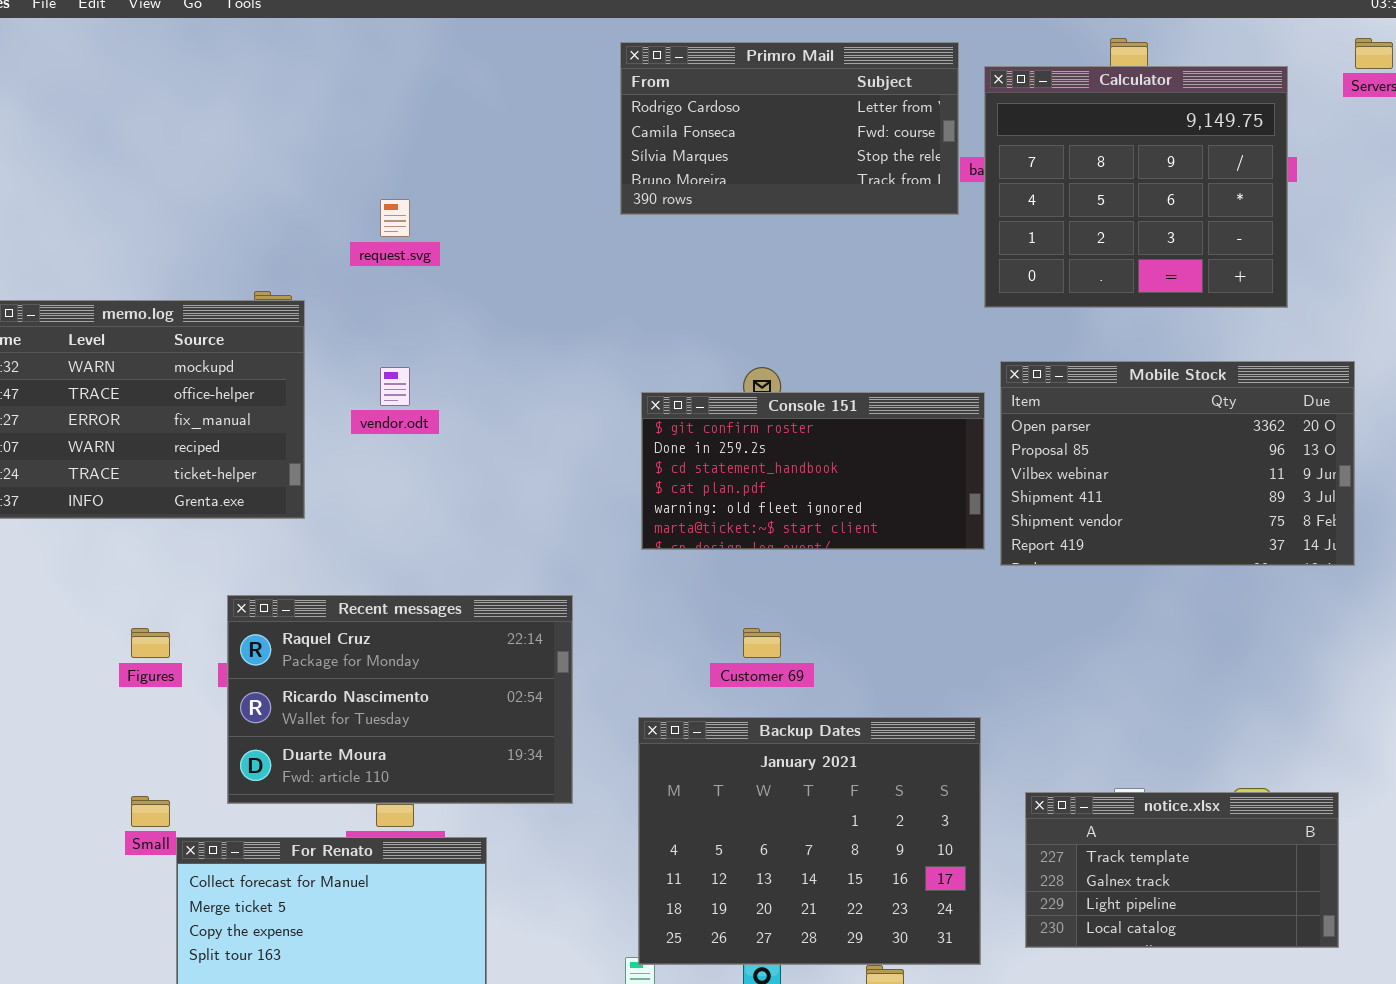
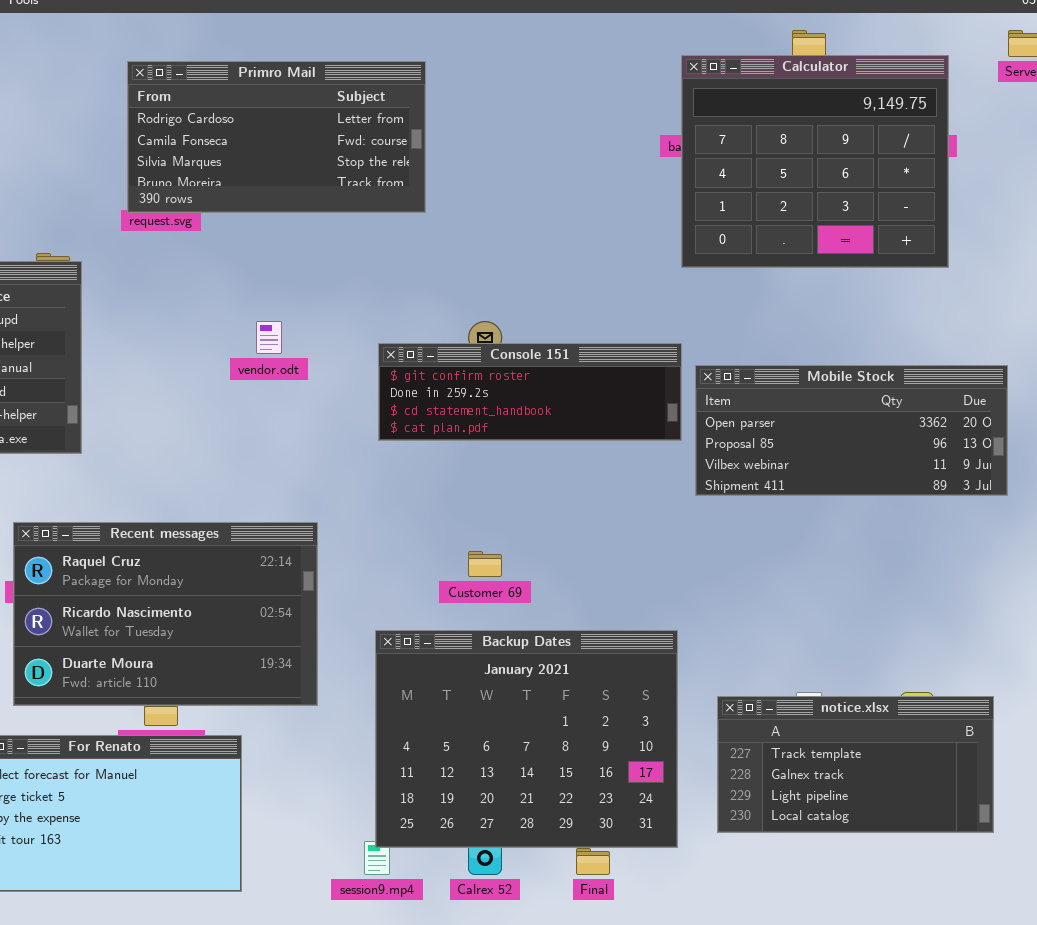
Primro Mail: [620,42,959,215] -> [127,61,426,213], moved
Mobile Stock: [1000,361,1355,566] -> [695,365,1008,496], resized
vendor.odt: [380,367,410,406] -> [256,321,282,354], moved
Console 151: [641,392,985,550] -> [378,343,682,441], resized

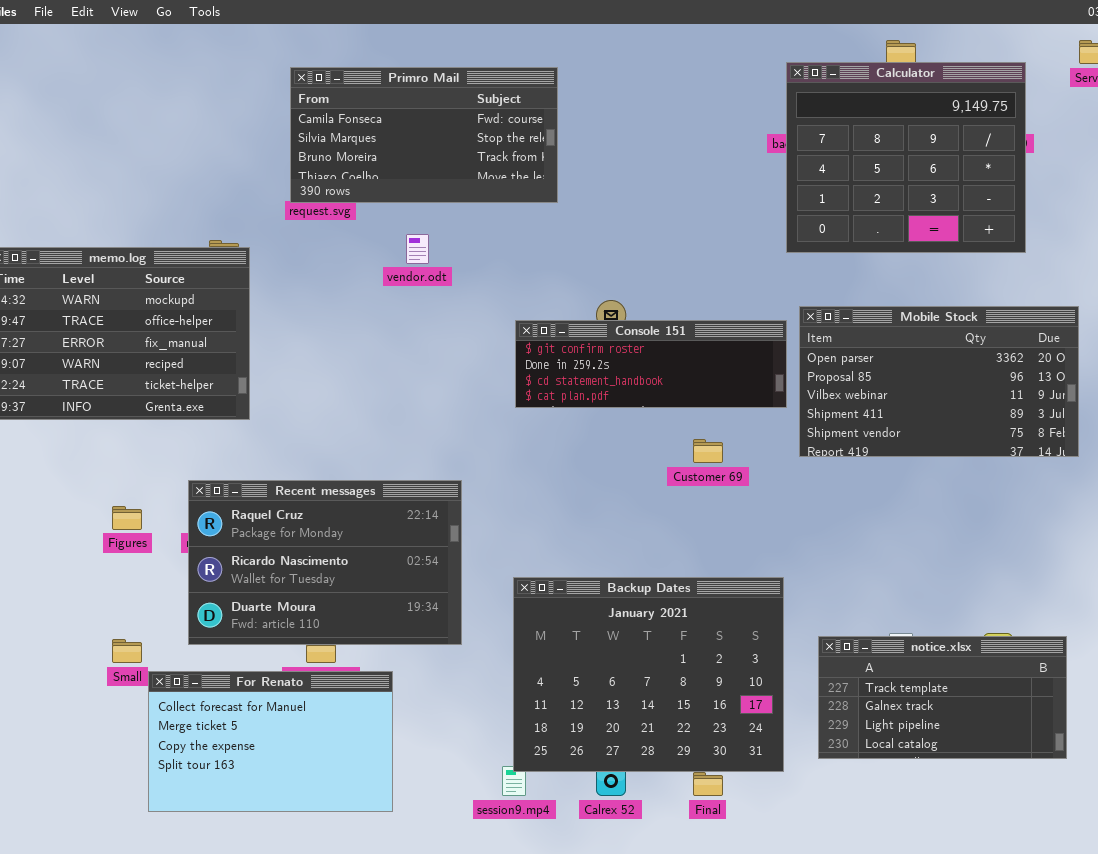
Primro Mail: [127,61,426,213] -> [290,67,558,203], scrolled down 1 row
vendor.odt: [256,321,282,354] -> [406,234,429,264], moved
Mobile Stock: [695,365,1008,496] -> [799,306,1079,457], resized
Customer 69: [468,551,502,577] -> [693,439,723,463], moved

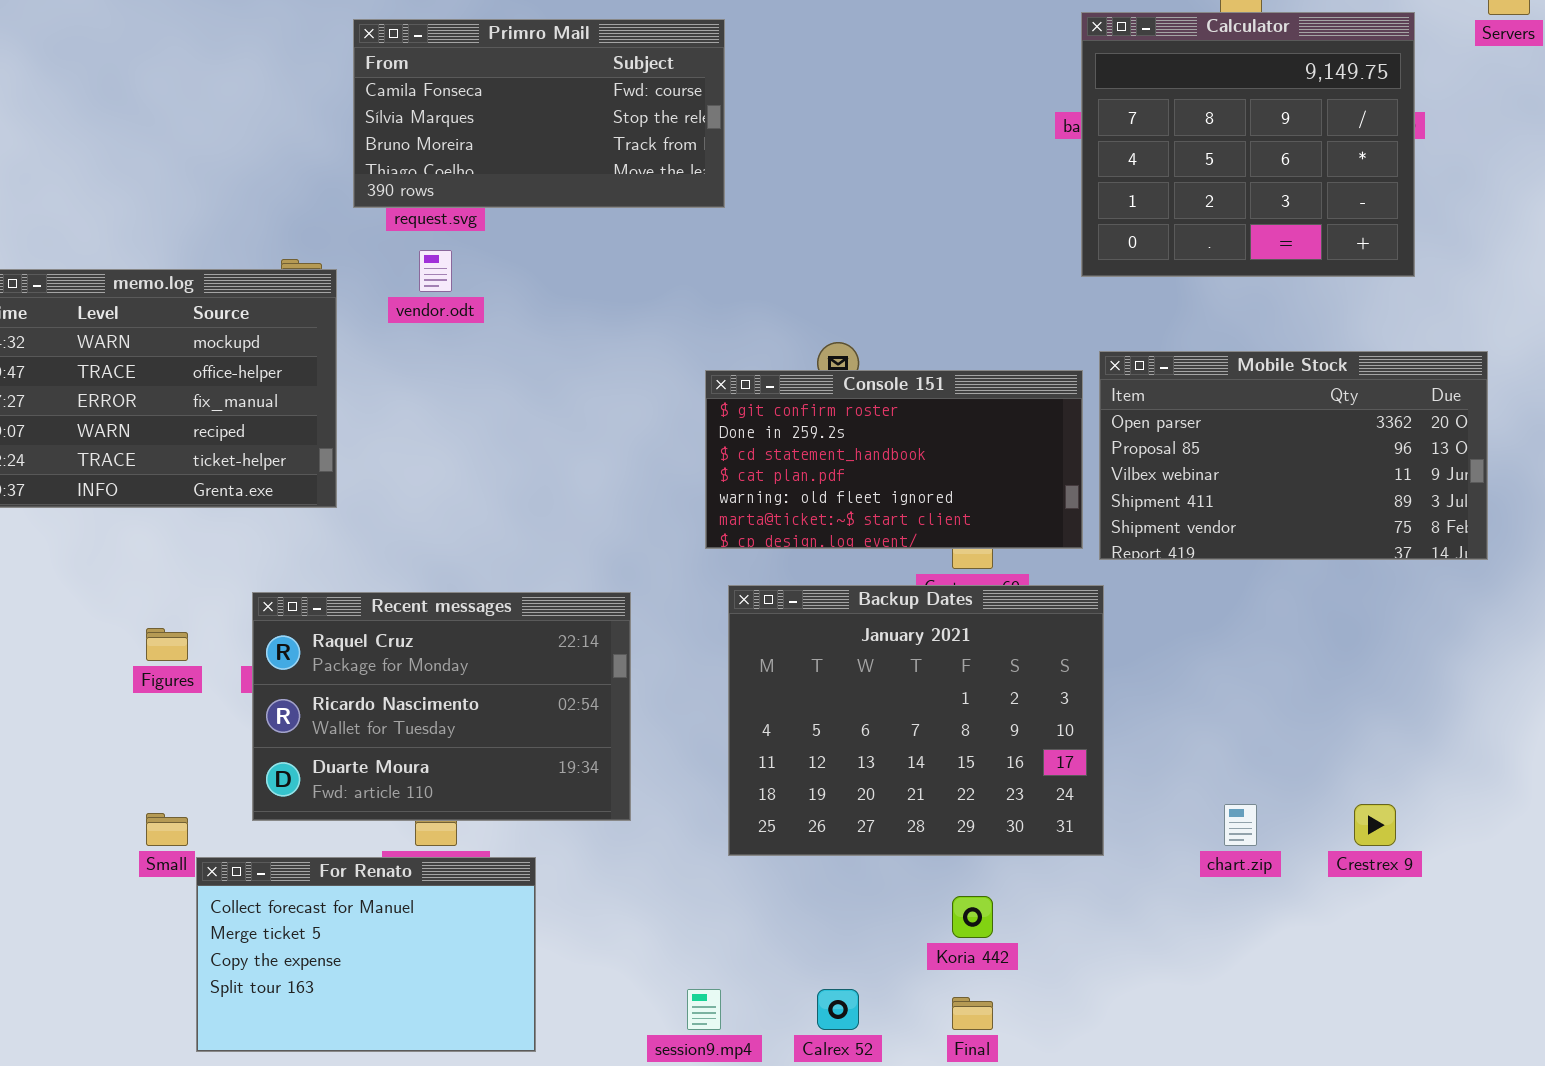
Primro Mail: [290,67,558,203] -> [353,19,725,208], moved
vendor.odt: [406,234,429,264] -> [419,250,452,292], moved
Console 151: [515,320,787,408] -> [705,370,1083,549], resized
Backup Dates: [513,577,784,772] -> [728,585,1104,856], moved
notice.xlsx: [818,636,1067,759] -> none, closed

